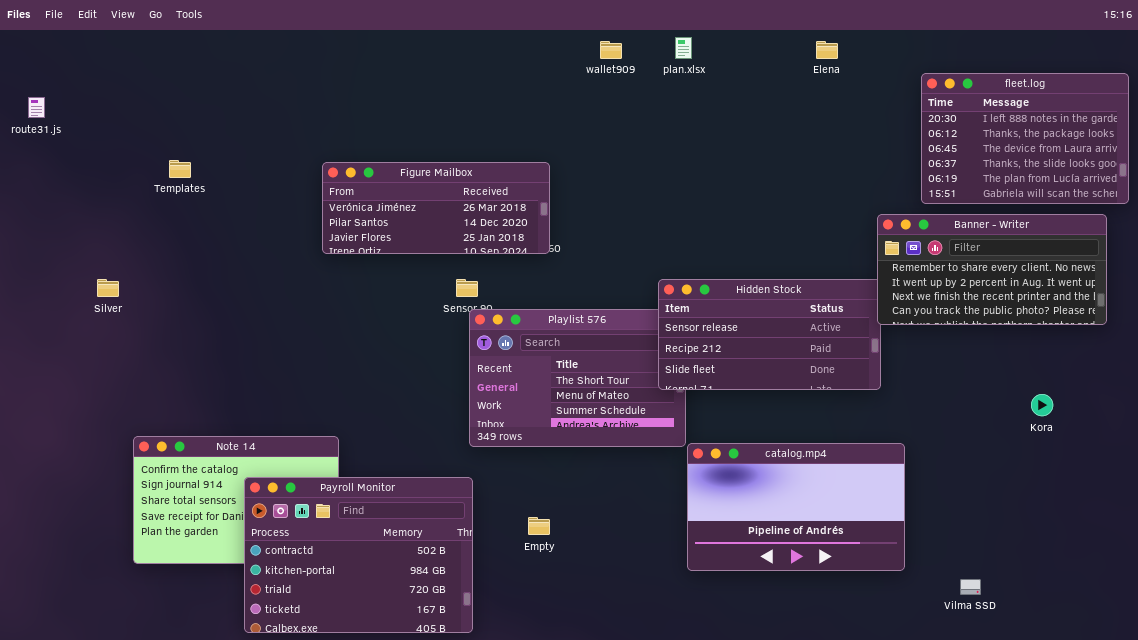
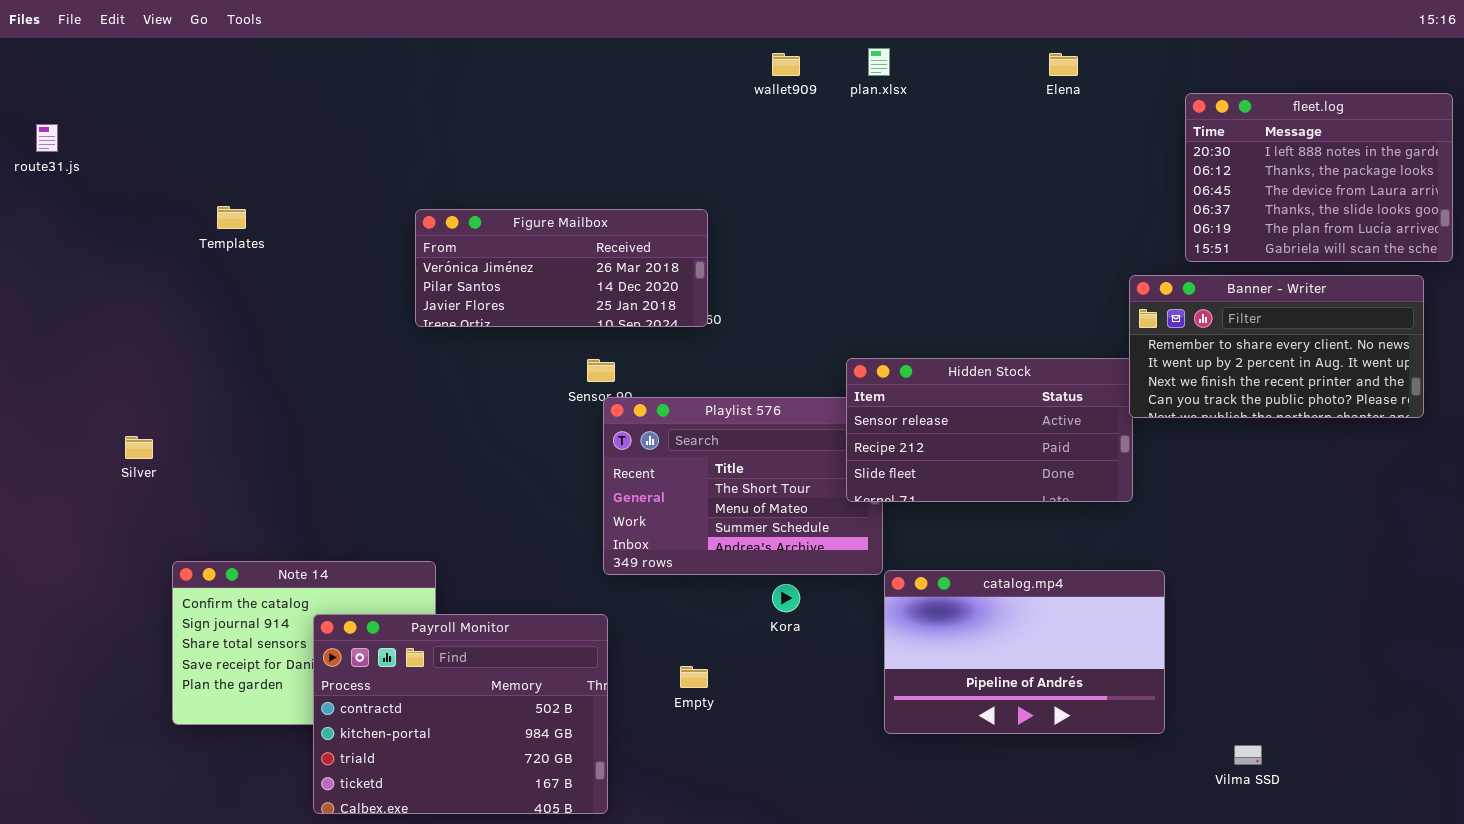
Silver: [97,279,119,297] -> [125,436,153,459], moved
Kora: [1031,394,1053,416] -> [772,584,800,612], moved

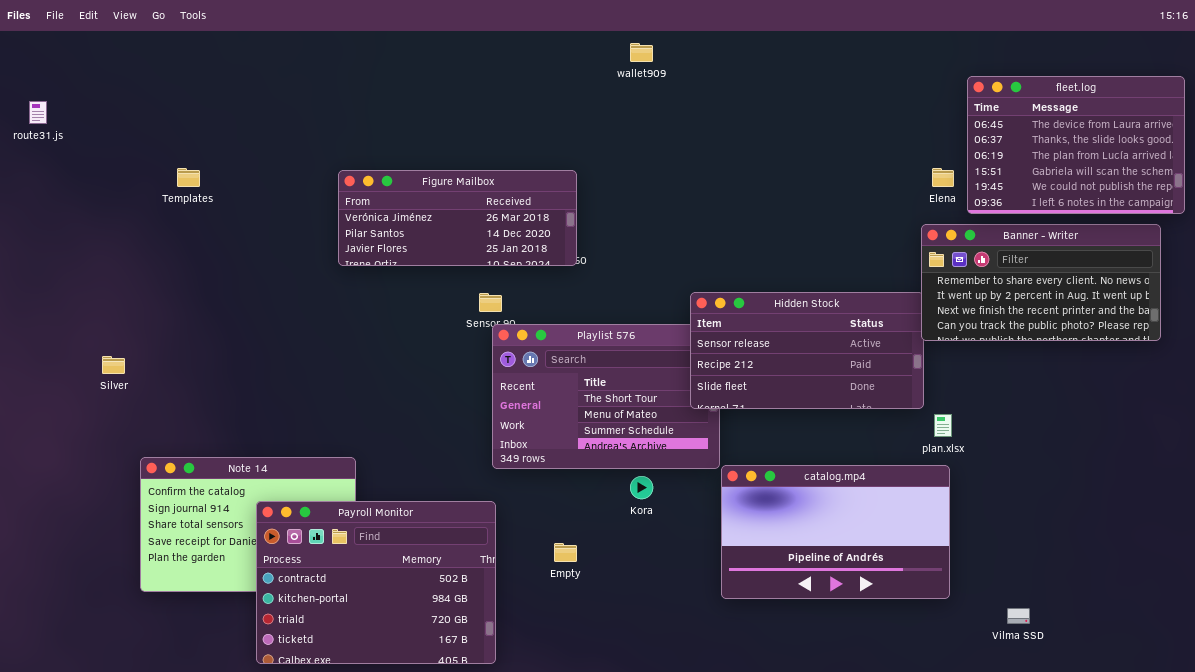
plan.xlsx: [868,48,890,76] -> [934,414,952,437], moved
Elena: [1049,53,1078,76] -> [932,168,954,187], moved
fleet.log: [1185,93,1453,262] -> [967,76,1185,214], scrolled down 2 rows

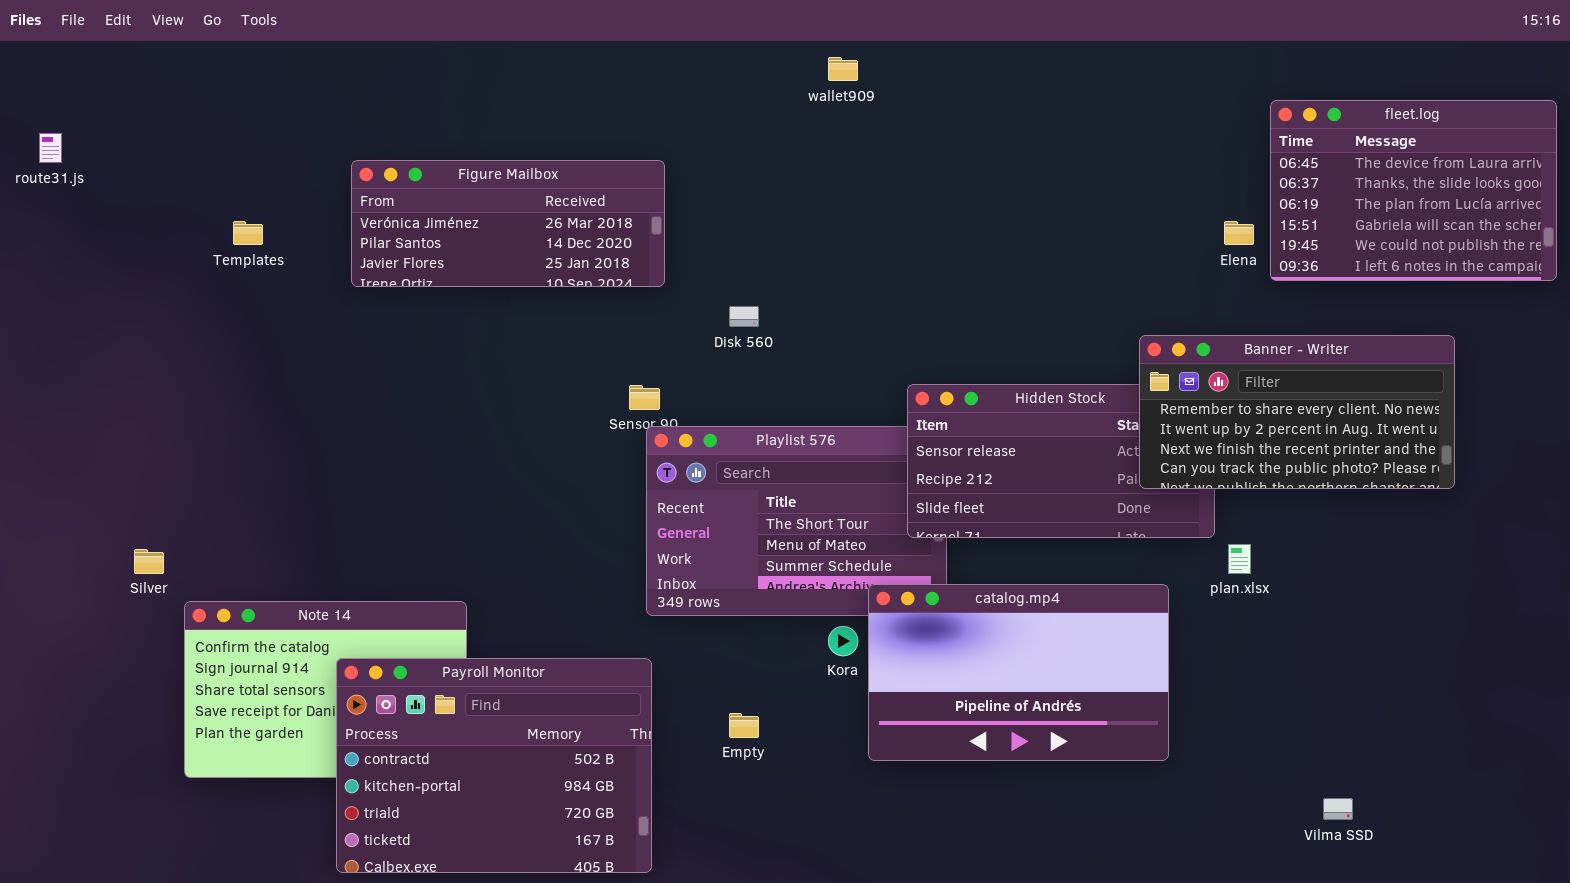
Figure Mailbox: [338,170,577,266] -> [351,160,665,287], moved
Banner - Writer: [921,224,1161,341] -> [1139,335,1455,489], moved
Silver: [102,356,125,374] -> [134,549,164,574], moved
catalog.mp4: [721,465,950,599] -> [868,584,1169,761], moved

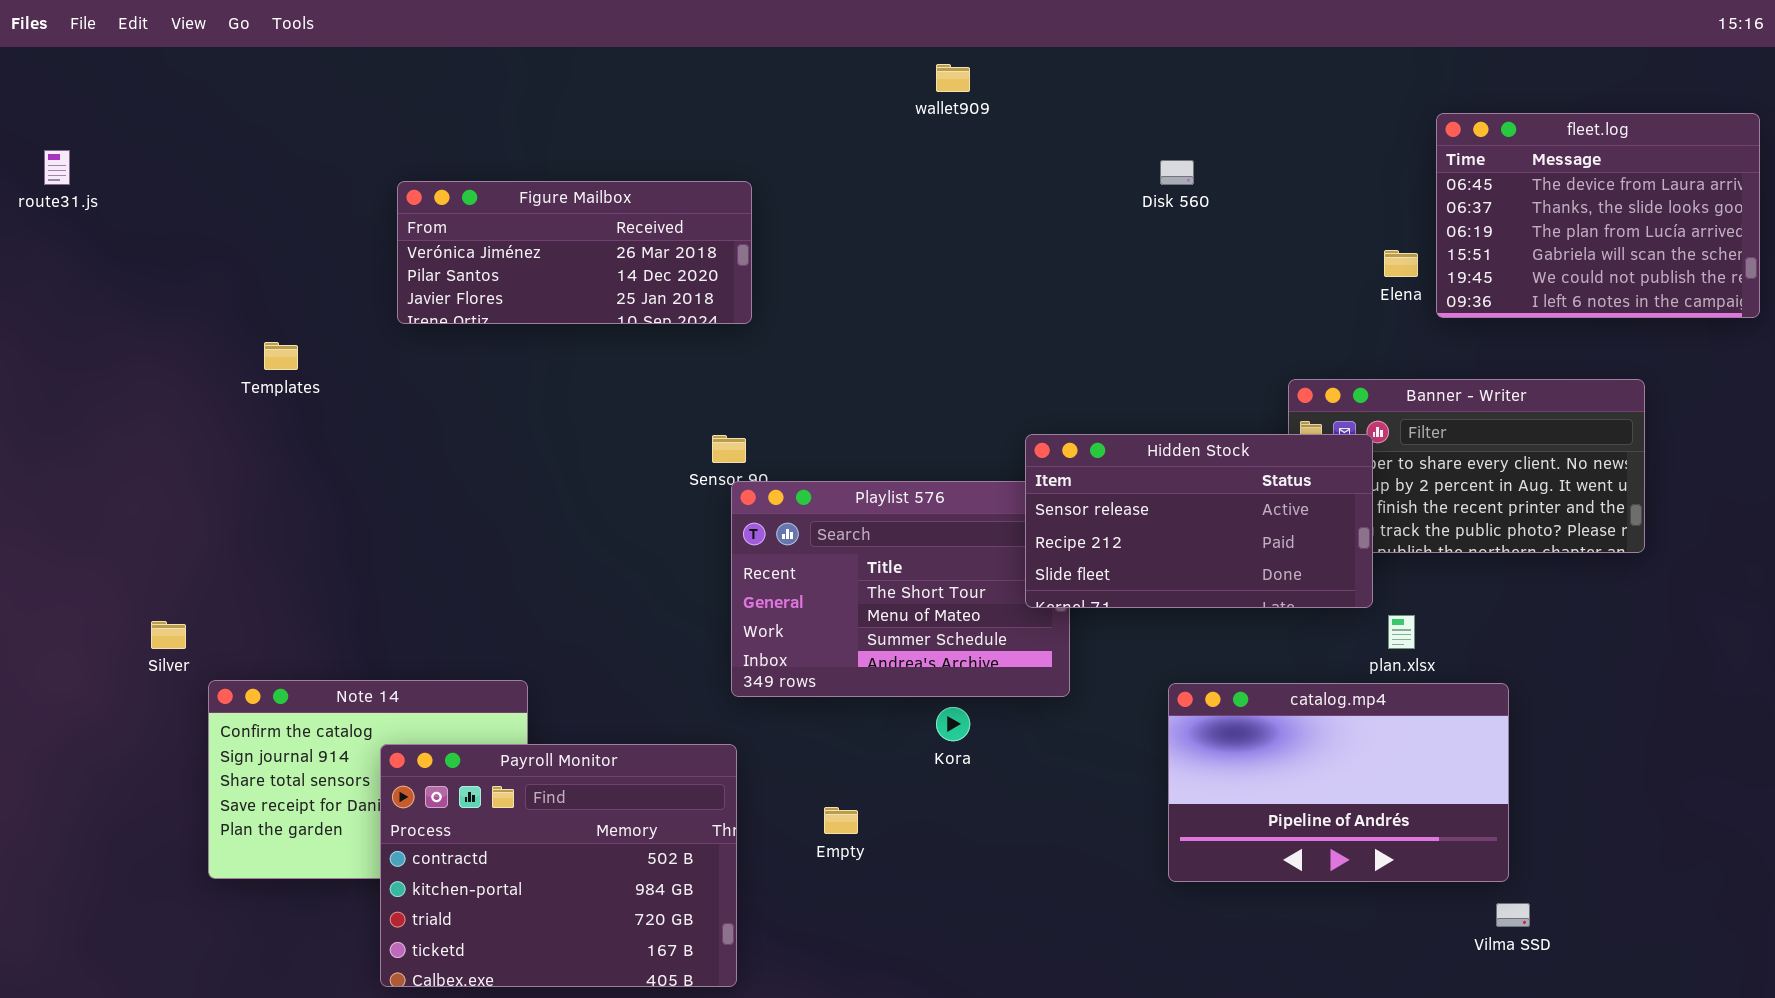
Templates: [233,221,263,245] -> [264,342,298,370], moved
Disk 560: [729,306,759,327] -> [1160,160,1194,185], moved
Hidden Stock: [907,384,1215,538] -> [1025,434,1373,608], raised
catalog.mp4: [868,584,1169,761] -> [1168,683,1509,882], moved

